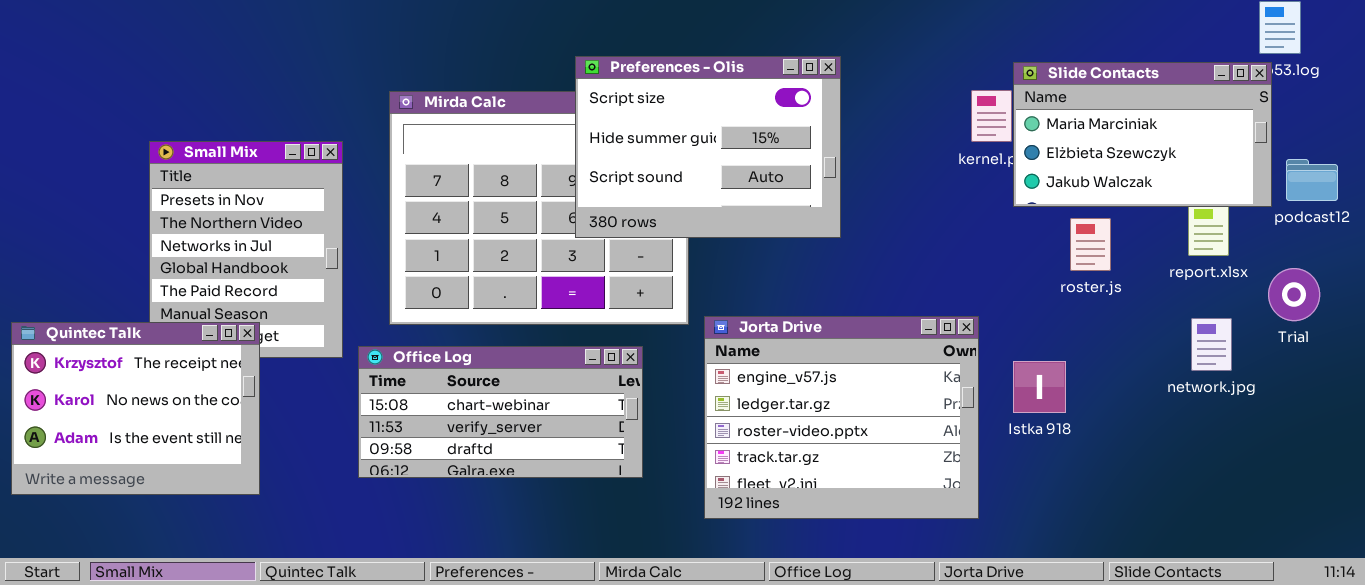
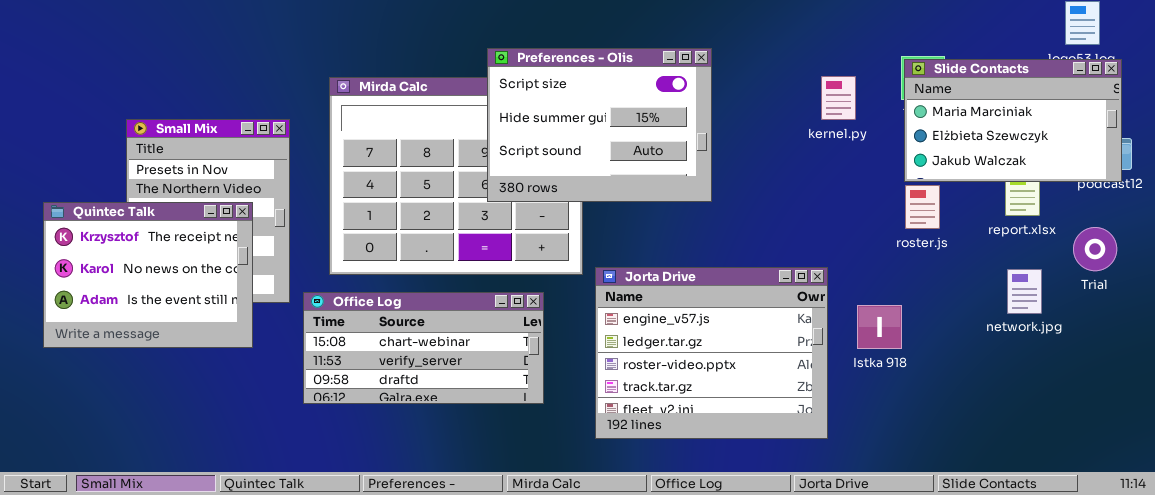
Slide Contacts: [1013,62,1272,207] -> [904,59,1122,182], moved
Quintec Talk: [11,322,260,495] -> [43,202,253,348], moved

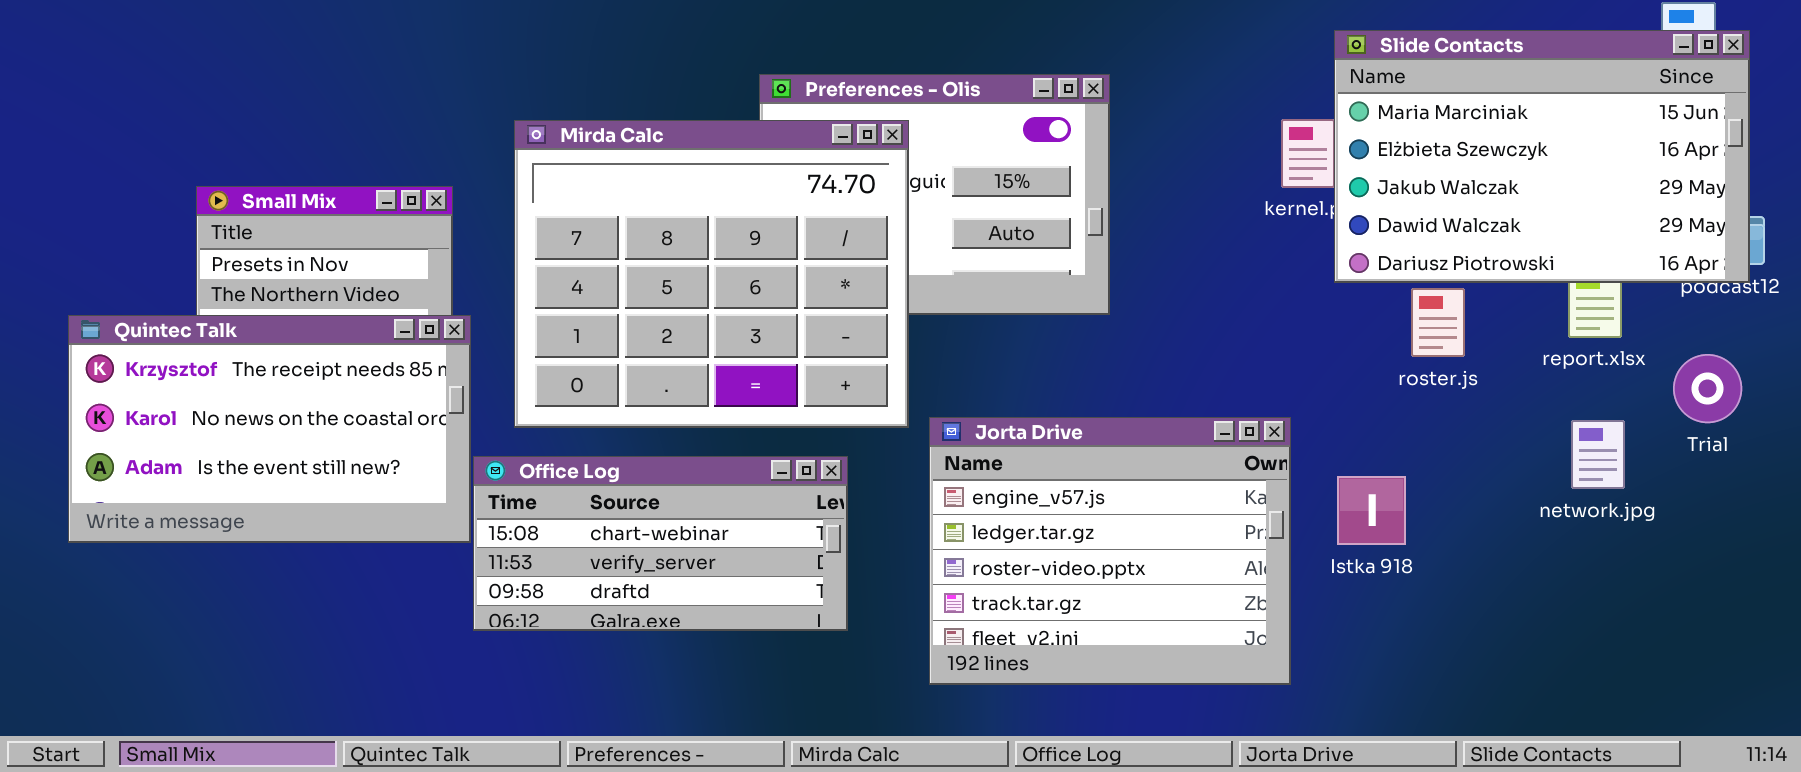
Slide Contacts: [904,59,1122,182] -> [1334,30,1750,283], resized
Mirda Calc: [329,77,583,275] -> [514,120,909,428], raised
Quintec Talk: [43,202,253,348] -> [68,315,471,543], resized

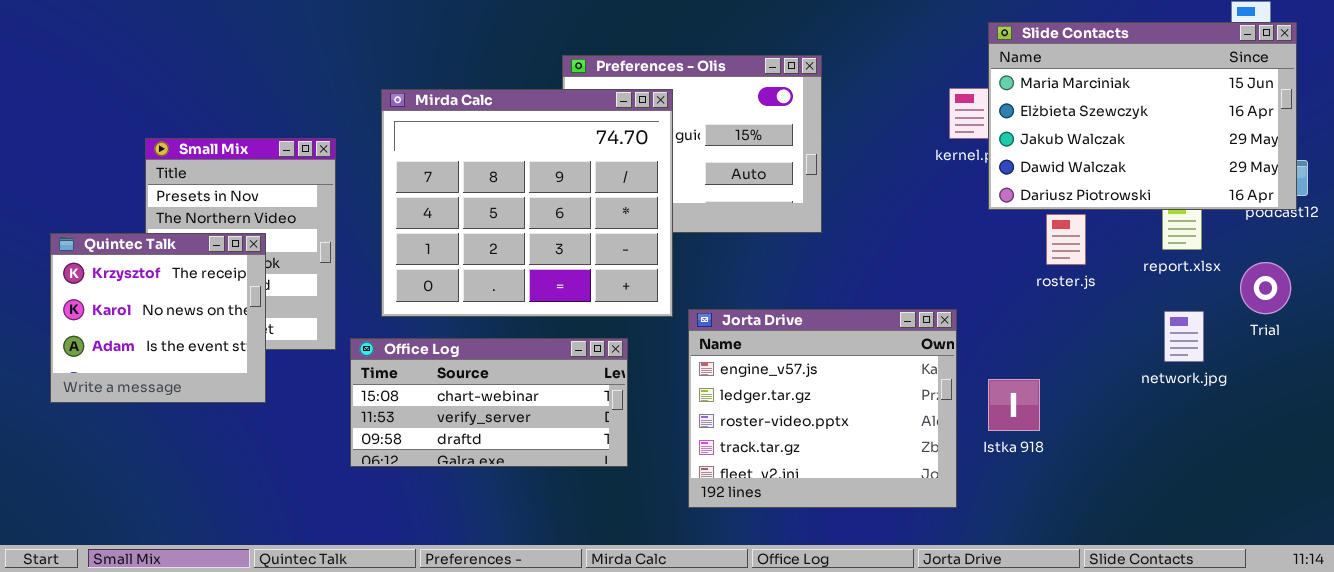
Quintec Talk: [68,315,471,543] -> [50,233,266,403], resized
Istka 918: [1337,476,1406,545] -> [988,379,1040,431], moved

